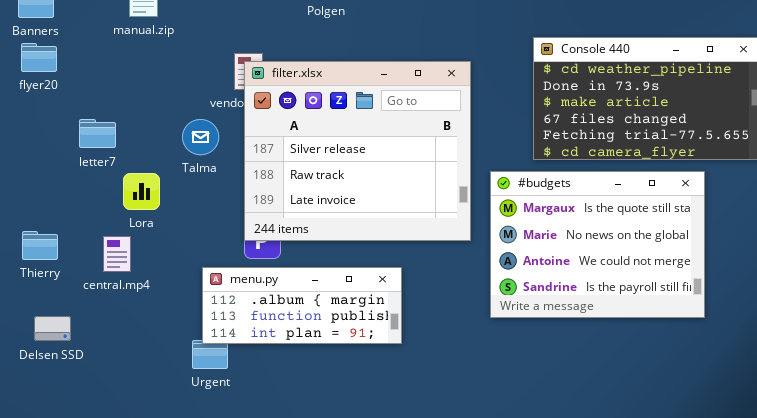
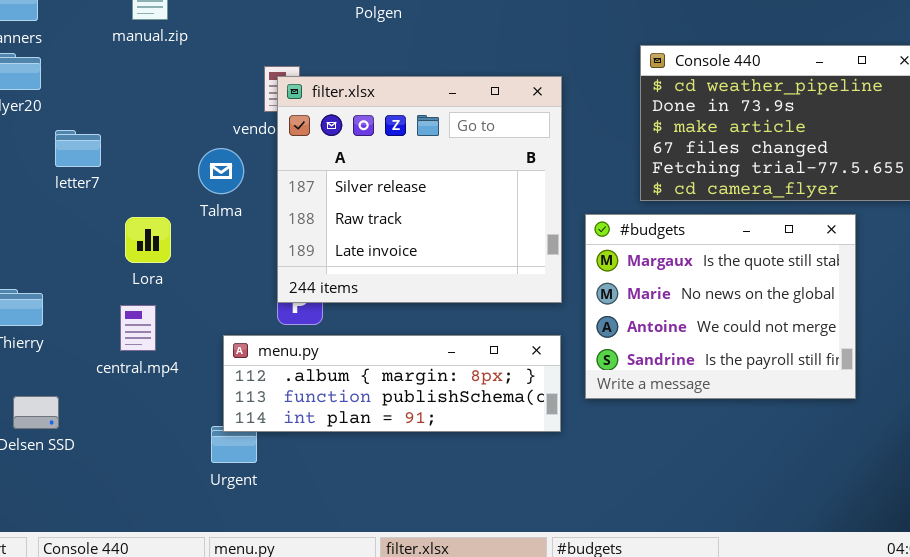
letter7: [79,119,116,148] -> [55,130,101,167], moved
central.mp4: [103,236,131,272] -> [120,305,156,351], moved
menu.py: [202,267,402,344] -> [223,335,561,432], resized

